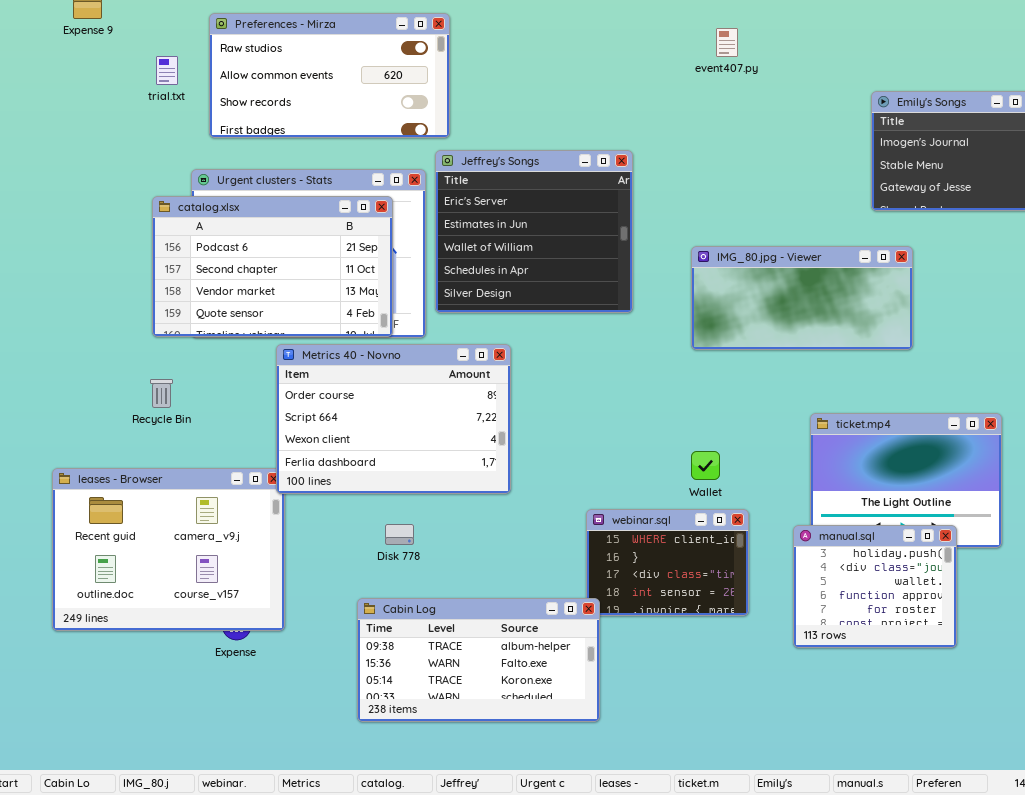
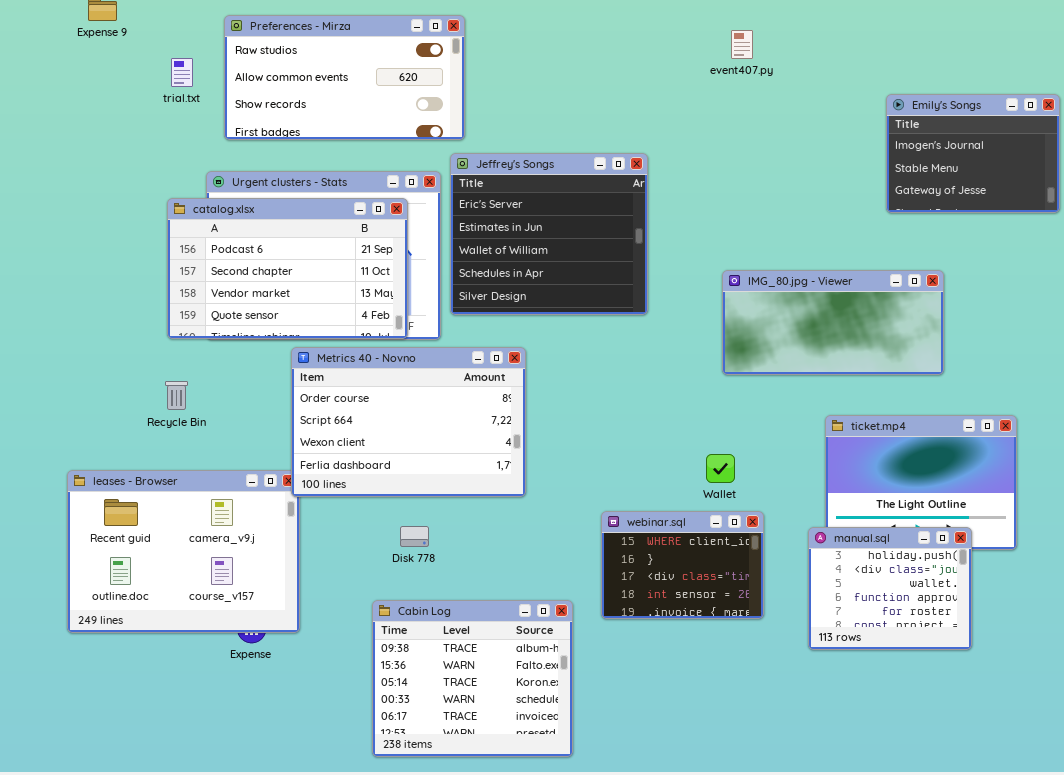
IMG_80.jpg - Viewer: [691,246,913,350] -> [722,270,944,375], moved
Cabin Log: [357,598,600,722] -> [372,600,573,757], resized

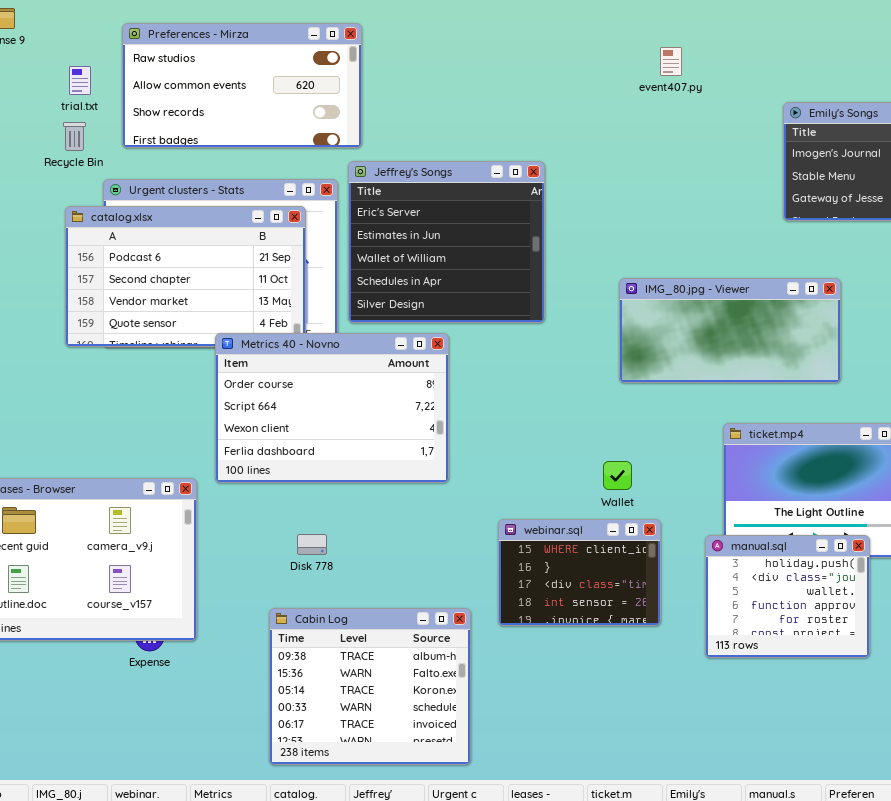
event407.py: [731,30,753,59] -> [660,47,682,76], moved
Metrics 40 - Novno: [291,347,526,497] -> [215,333,449,483], moved
Recycle Bin: [165,381,188,410] -> [63,122,86,151], moved

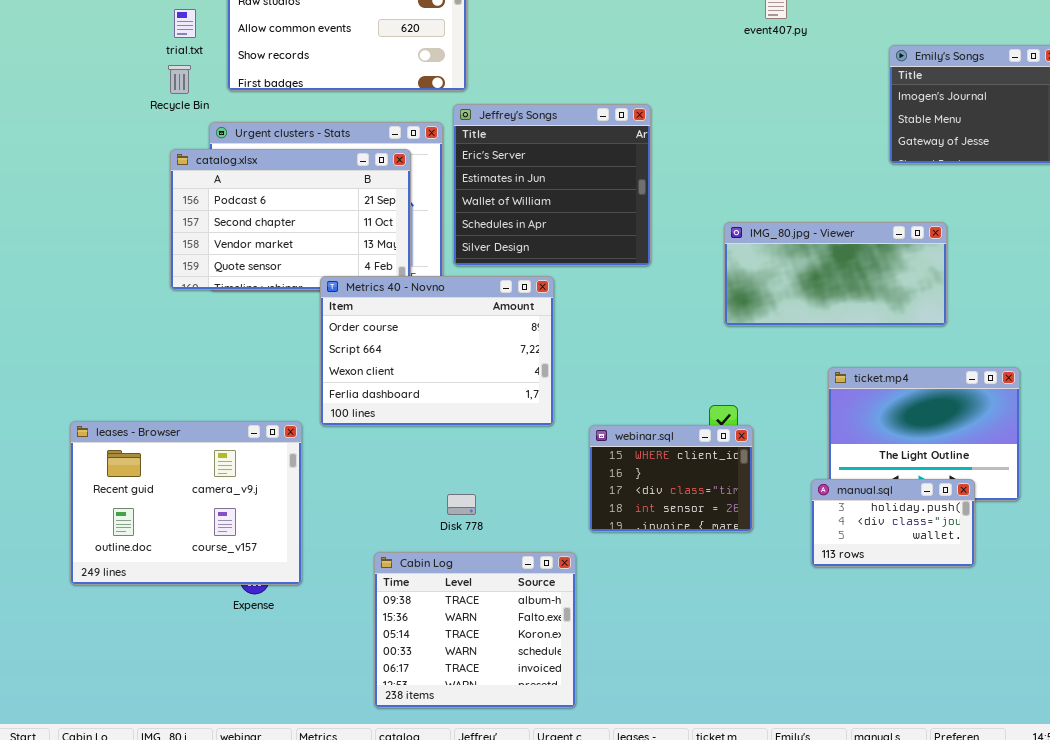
webinar.sql: [498,519,661,626] -> [589,425,753,532], moved
Disk 778: [297,534,327,555] -> [447,494,476,515], moved
manual.sql: [705,535,870,658] -> [811,479,975,567], resized

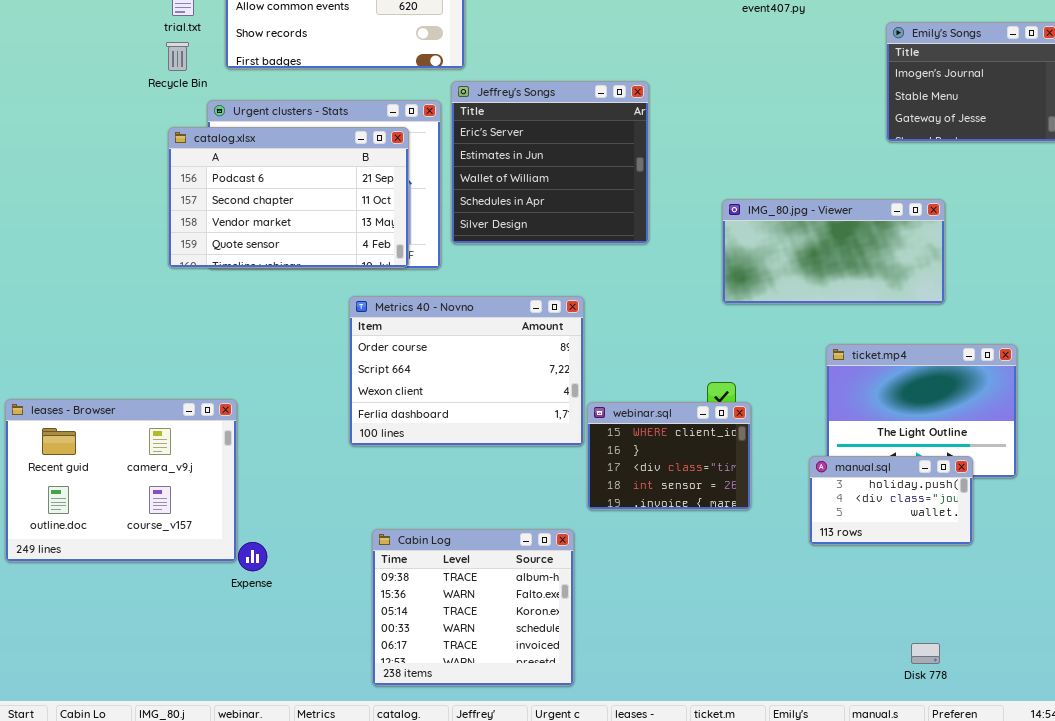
Metrics 40 - Novno: [320,276,554,426] -> [349,296,584,446], moved
leases - Browser: [70,421,302,585] -> [5,399,237,562], moved
Disk 778: [447,494,476,515] -> [911,643,940,664], moved

